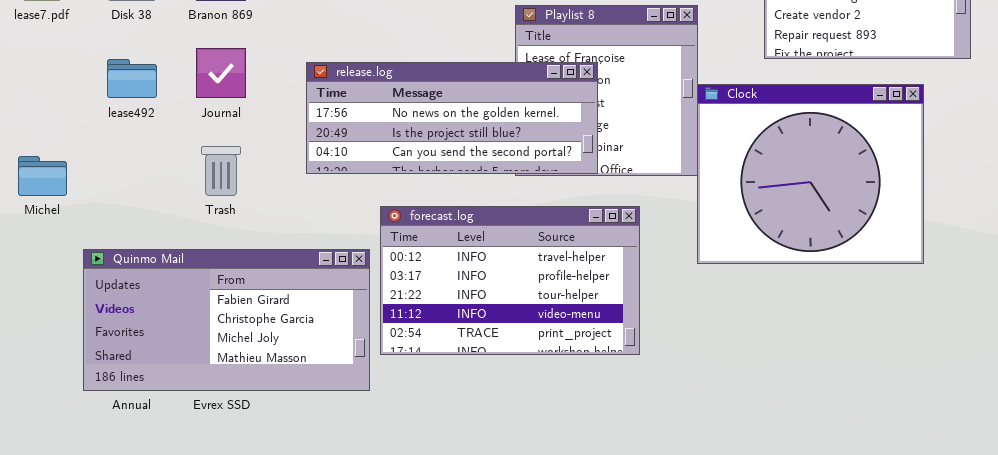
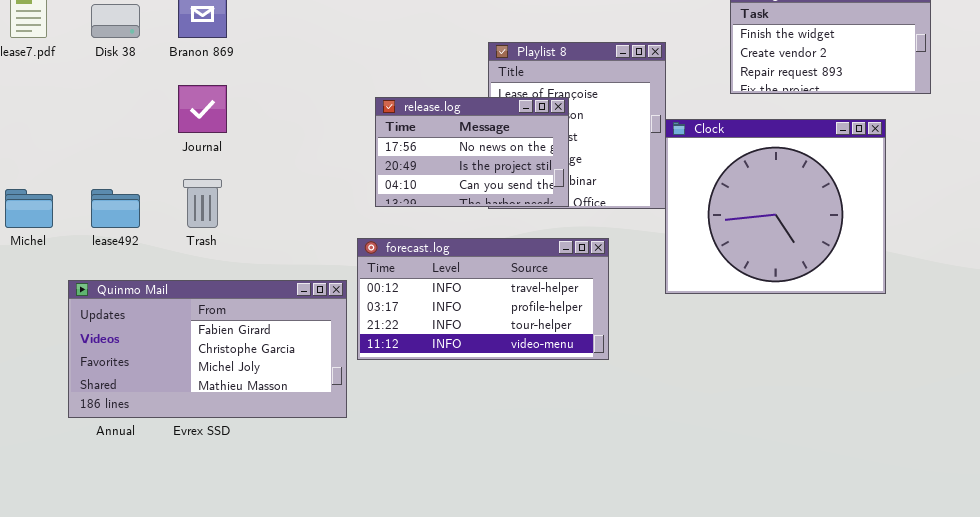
lease492: [107,59,157,98] -> [91,189,140,228], moved
release.log: [306,62,598,174] -> [375,97,569,207], resized
forecast.log: [380,206,640,355] -> [357,238,609,360], resized

